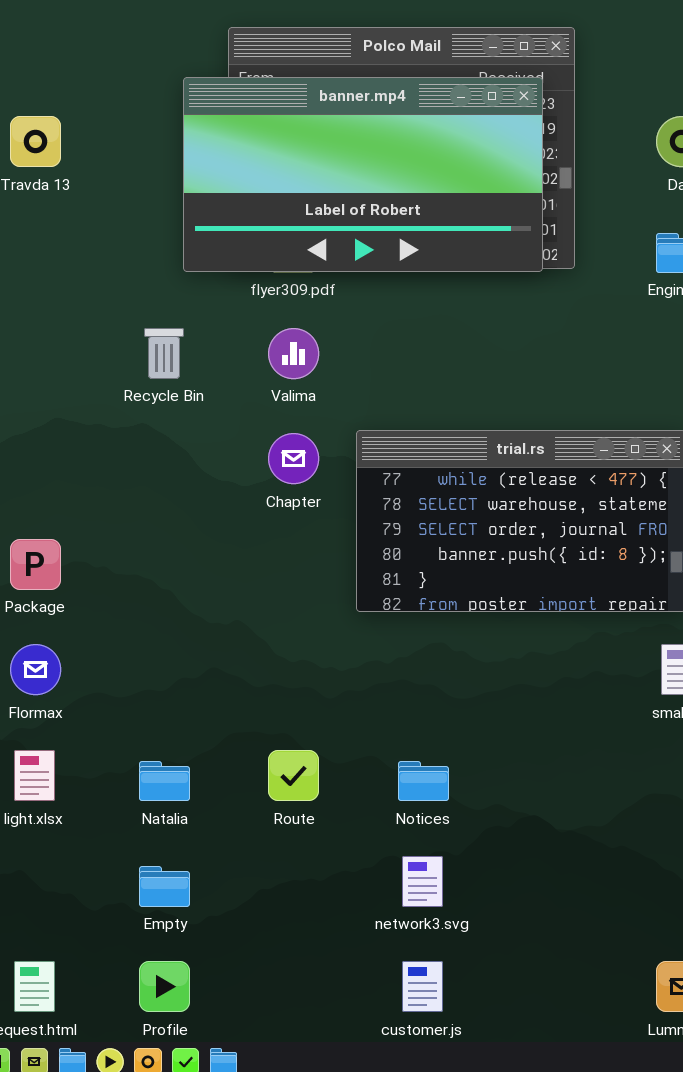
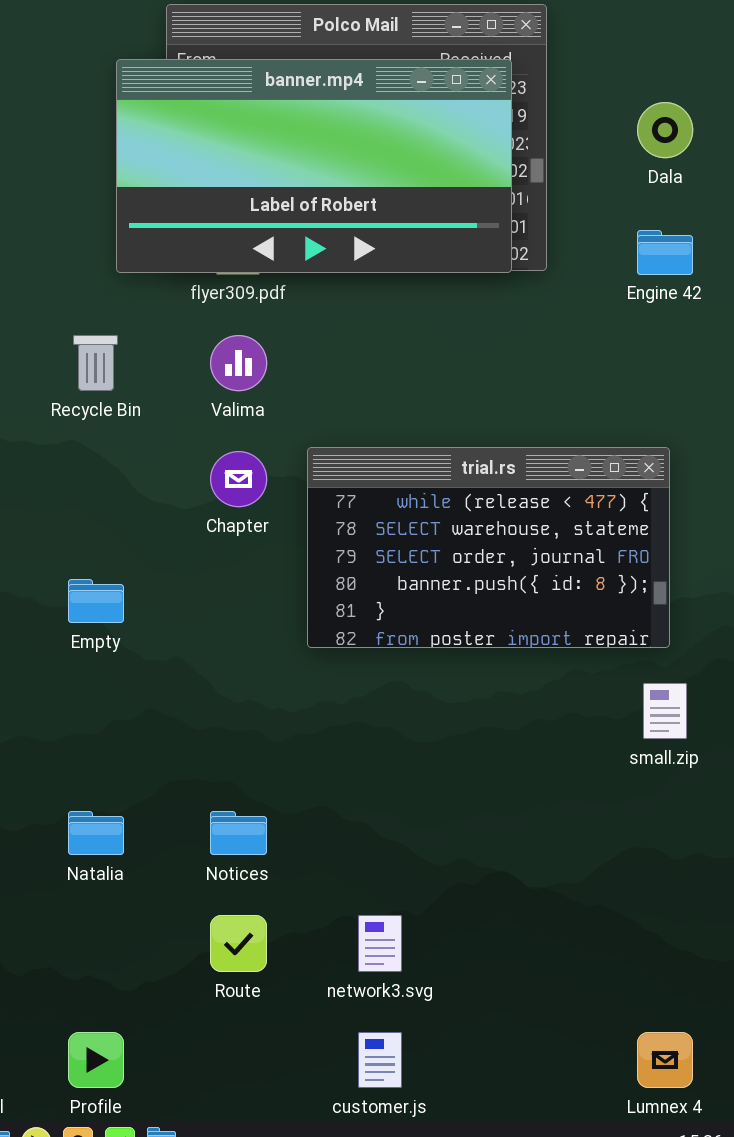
Route: [268,750,319,801] -> [210,915,267,972], moved
Notices: [398,761,449,801] -> [210,811,267,855], moved
Empty: [139,866,190,907] -> [68,579,124,623], moved

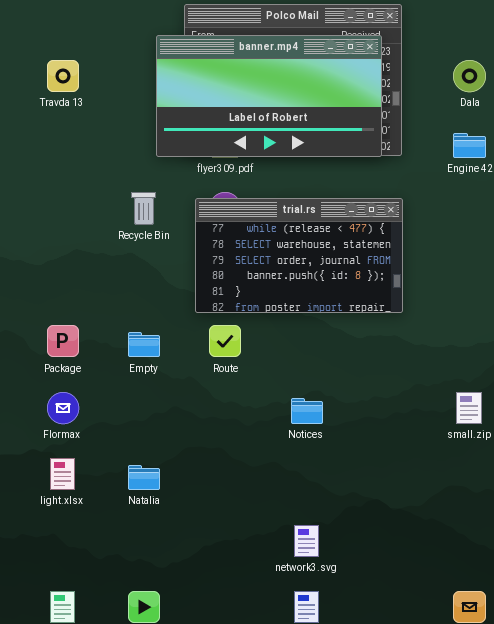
trial.rs: [307,447,670,648] -> [195,198,403,313], moved
Notices: [210,811,267,855] -> [291,398,323,424], moved
Route: [210,915,267,972] -> [209,325,241,357], moved

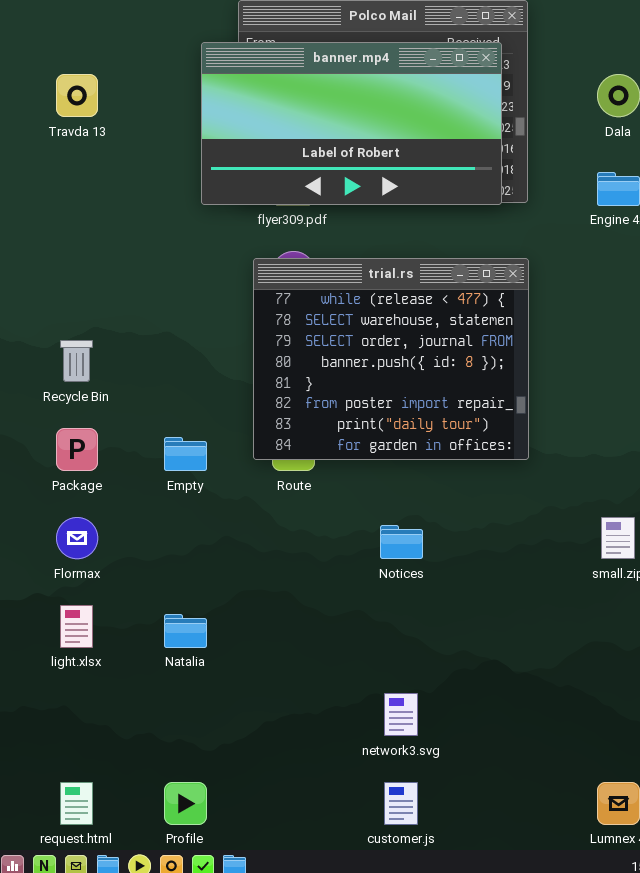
Recycle Bin: [131,192,156,225] -> [60,340,93,382], moved
trial.rs: [195,198,403,313] -> [253,258,529,460], resized

